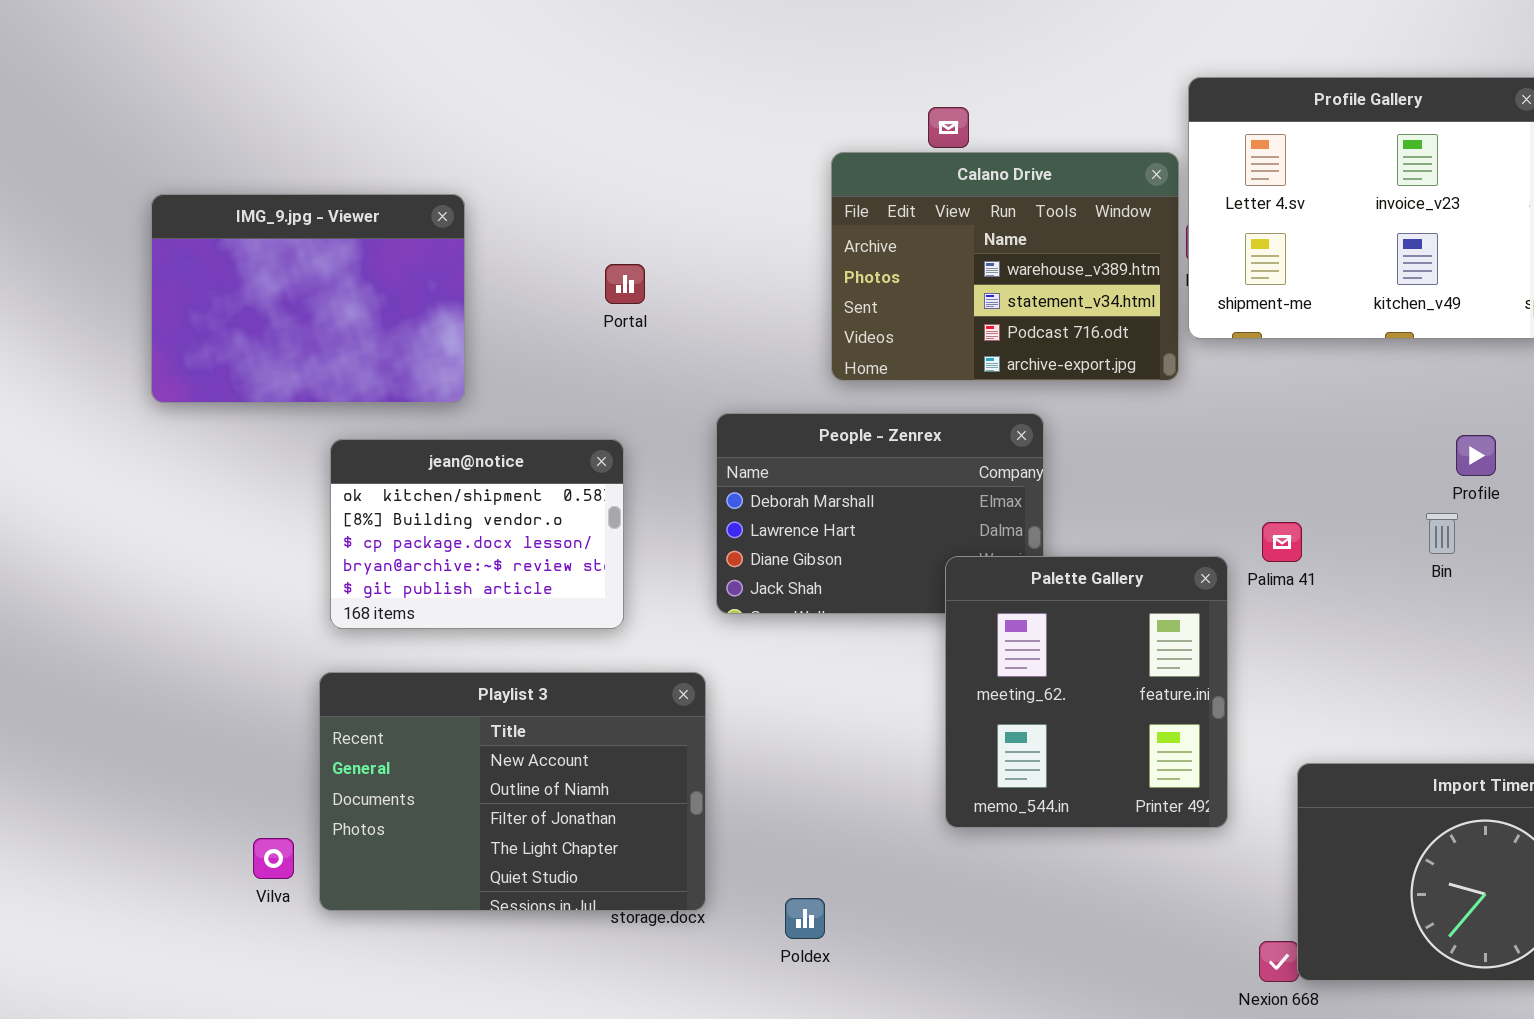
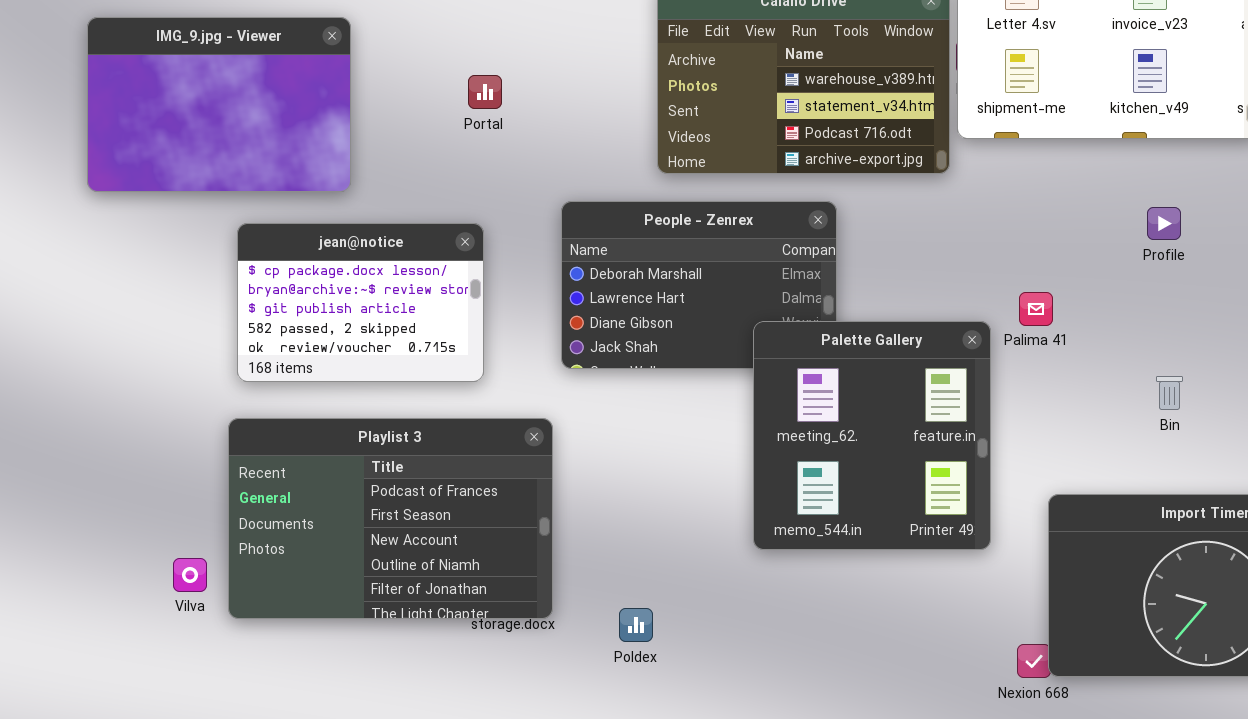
Profile: [1456,435,1496,476] -> [1147,207,1181,240], moved
jean@notice: [330,439,624,629] -> [237,223,484,382], scrolled down 2 rows
Bin: [1426,513,1458,554] -> [1156,376,1183,410], moved
Playlist 3: [319,672,706,911] -> [228,418,553,619], scrolled up 2 rows

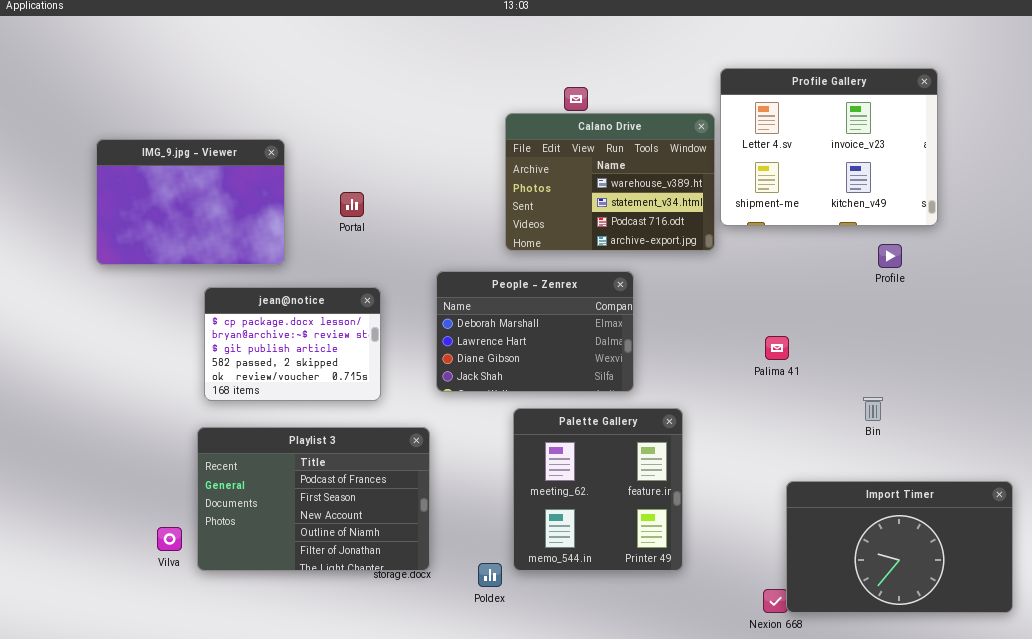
Portal: [468,75,502,109] -> [340,192,364,217], moved
Profile: [1147,207,1181,240] -> [878,244,902,268], moved
Palette Gallery: [753,321,991,550] -> [513,408,683,571], moved

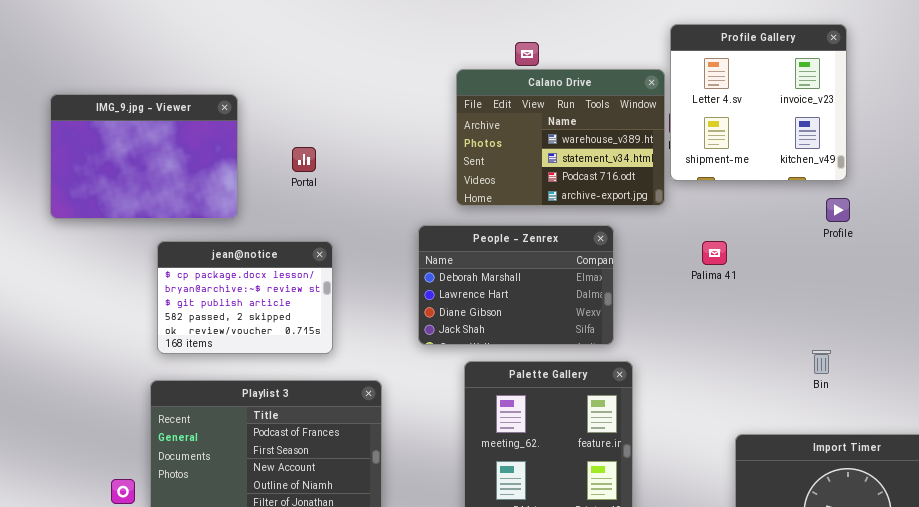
Profile Gallery: [720,68,938,226] -> [670,24,847,181], resized
People - Zenrex: [436,271,634,392] -> [418,225,614,345], moved
Palima 41: [765,336,789,360] -> [702,241,727,265], moved

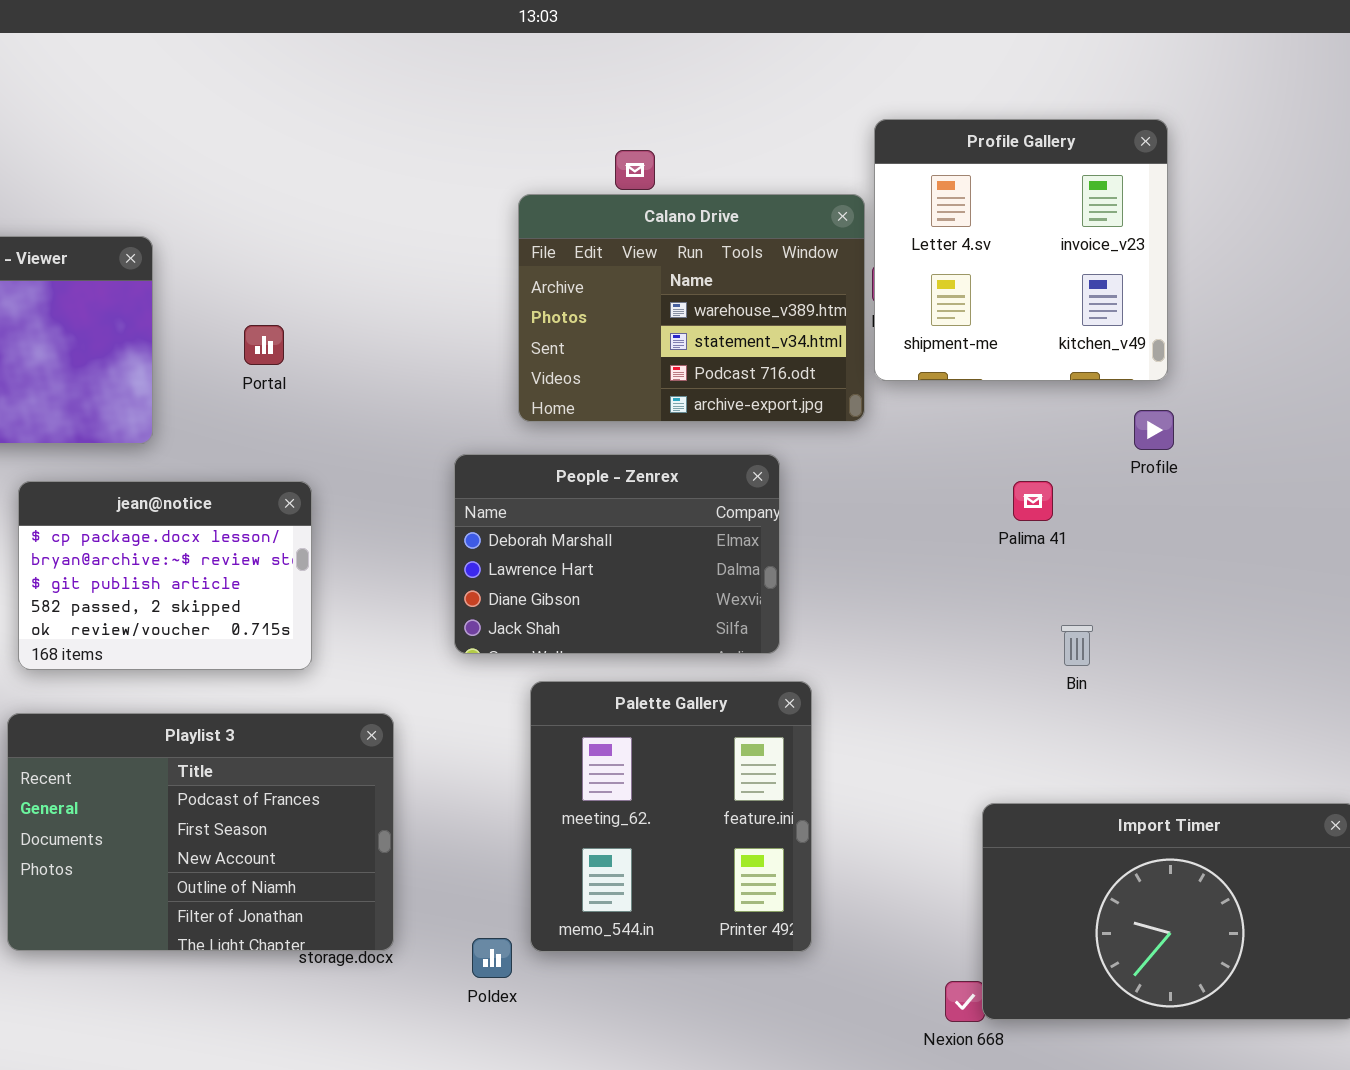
Palima 41: [702,241,727,265] -> [1013,481,1053,521], moved
Bin: [812,350,831,374] -> [1061,625,1093,666], moved

